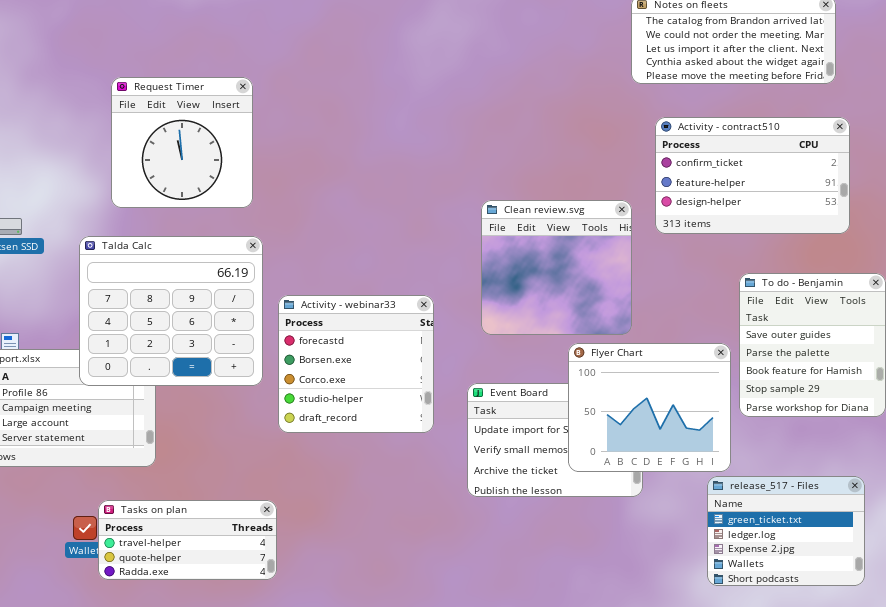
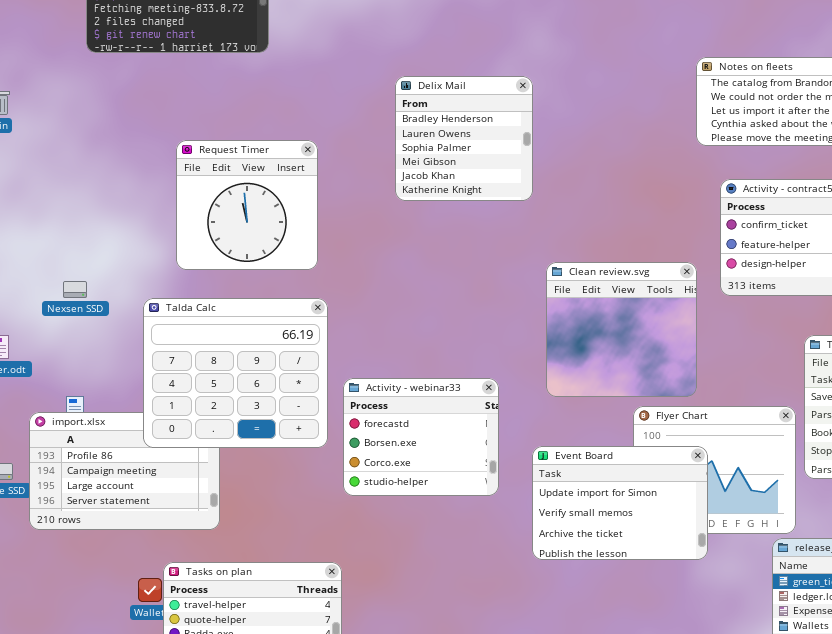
Delix Mail: none -> [395,76,533,201], opened
Activity - webinar33: [278,295,434,433] -> [343,378,499,496], resized
Event Board: [467,383,643,497] -> [532,446,708,560], raised

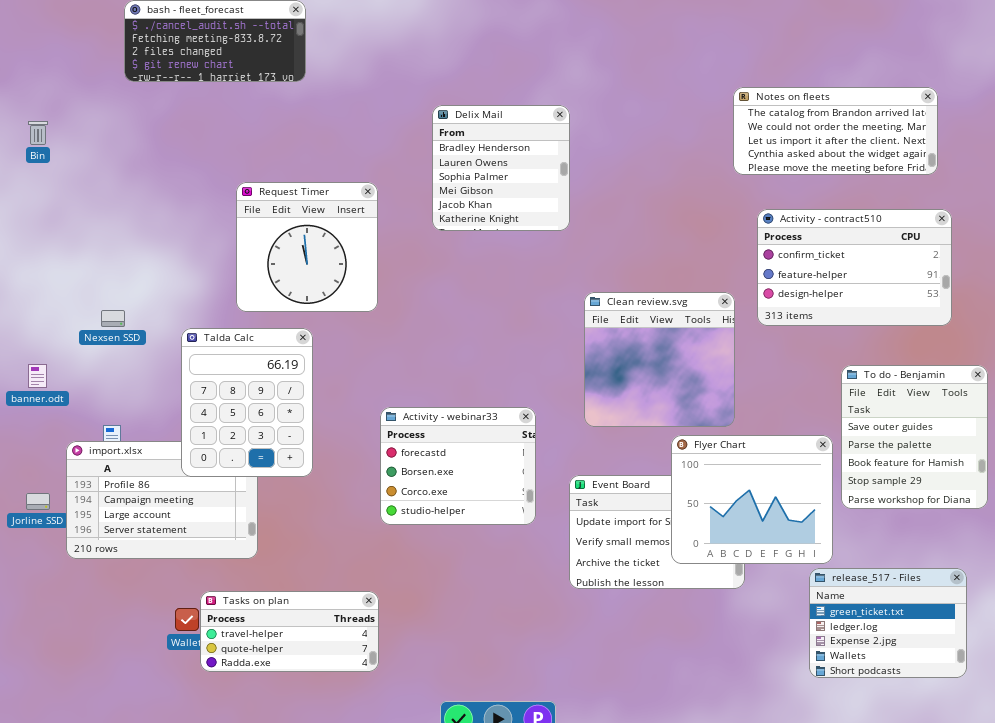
Request Timer: [176,140,318,270] -> [236,182,378,312], moved
Talda Calc: [143,298,328,448] -> [181,328,313,477], resized
Flyer Chart: [633,406,796,534] -> [671,435,833,564], raised

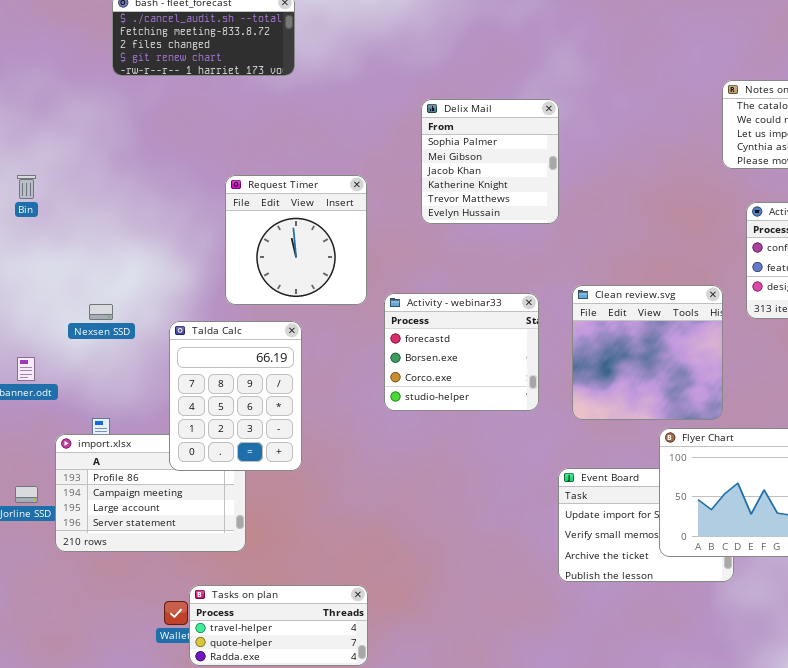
Delix Mail: [432,105,570,231] -> [421,99,559,224], scrolled down 2 rows
Bin: [28,121,48,145] -> [17,175,36,199], moved
Activity - webinar33: [380,407,536,525] -> [384,293,539,411], moved

